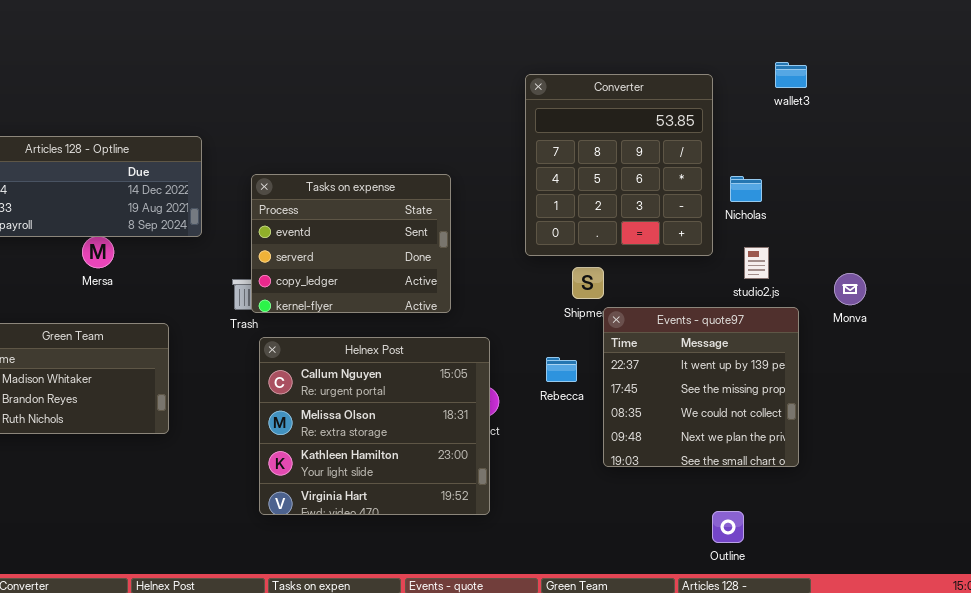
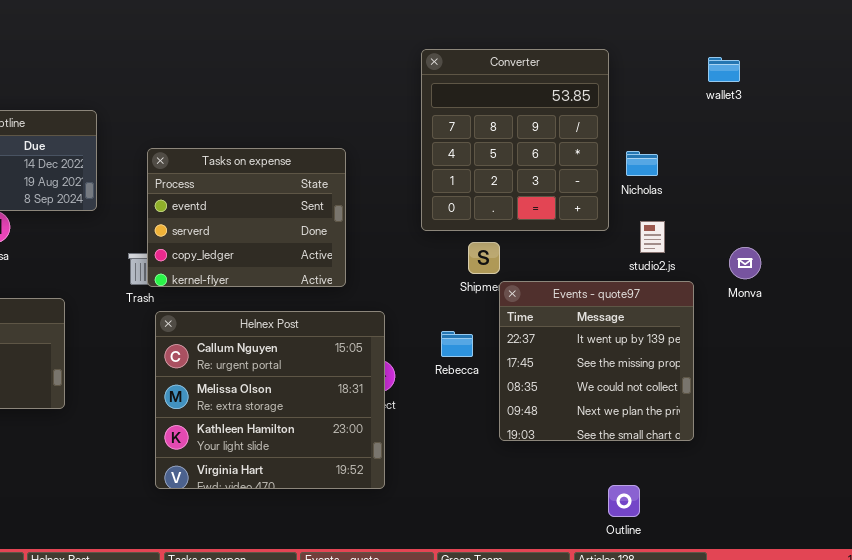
wallet3: [775,62,807,88] -> [708,57,740,82], moved

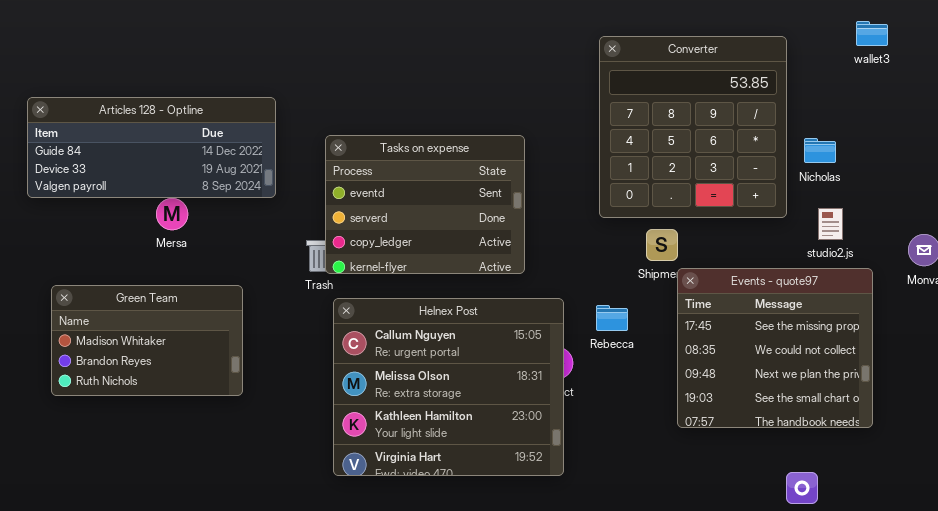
wallet3: [708,57,740,82] -> [856,21,888,46], moved
Events - quote97: [499,281,694,441] -> [677,268,873,428], scrolled down 1 row
Rebecca: [441,331,473,357] -> [596,305,628,331], moved

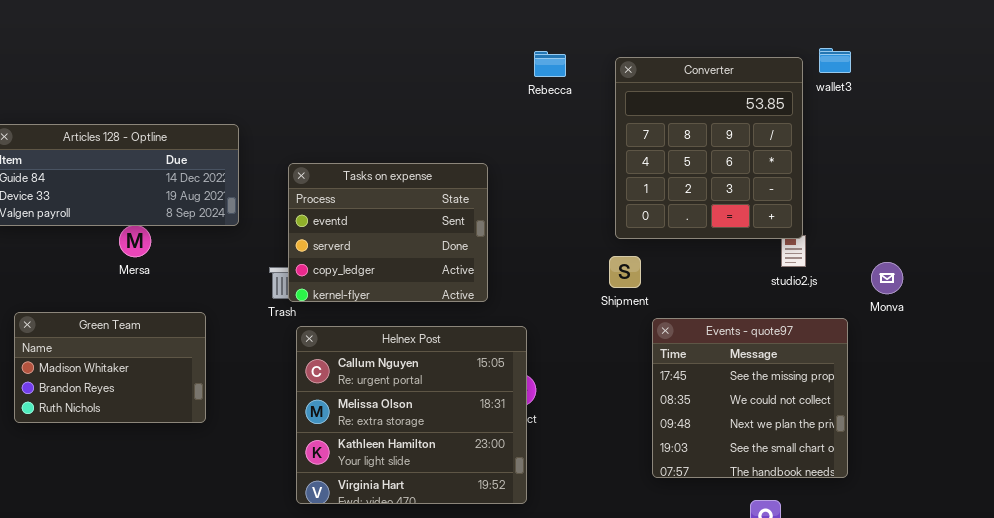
Converter: [599,36,787,218] -> [615,57,803,239], moved
Events - quote97: [677,268,873,428] -> [652,318,848,478], moved
Rebecca: [596,305,628,331] -> [534,51,566,77], moved

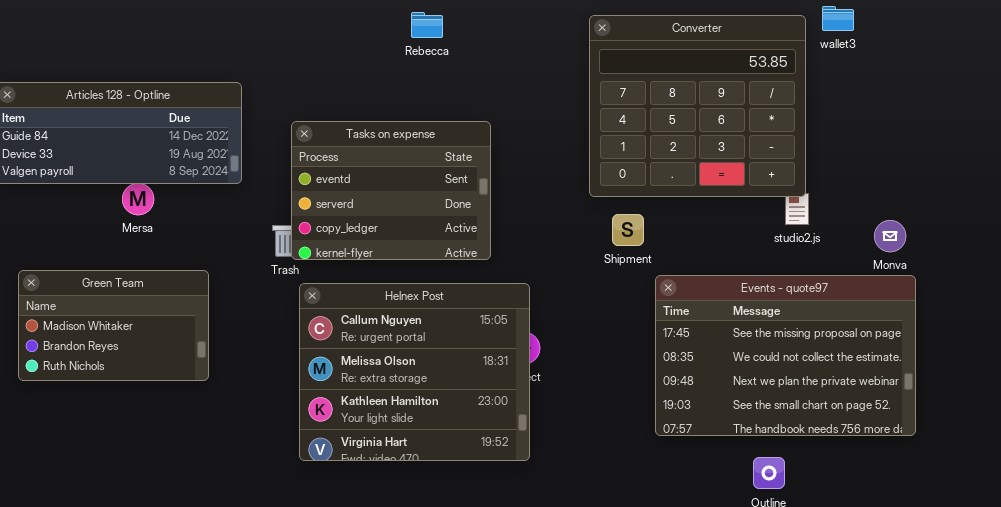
Rebecca: [534,51,566,77] -> [411,12,443,38], moved
Converter: [615,57,803,239] -> [589,15,806,197], resized
Events - quote97: [652,318,848,478] -> [655,275,916,436], resized

